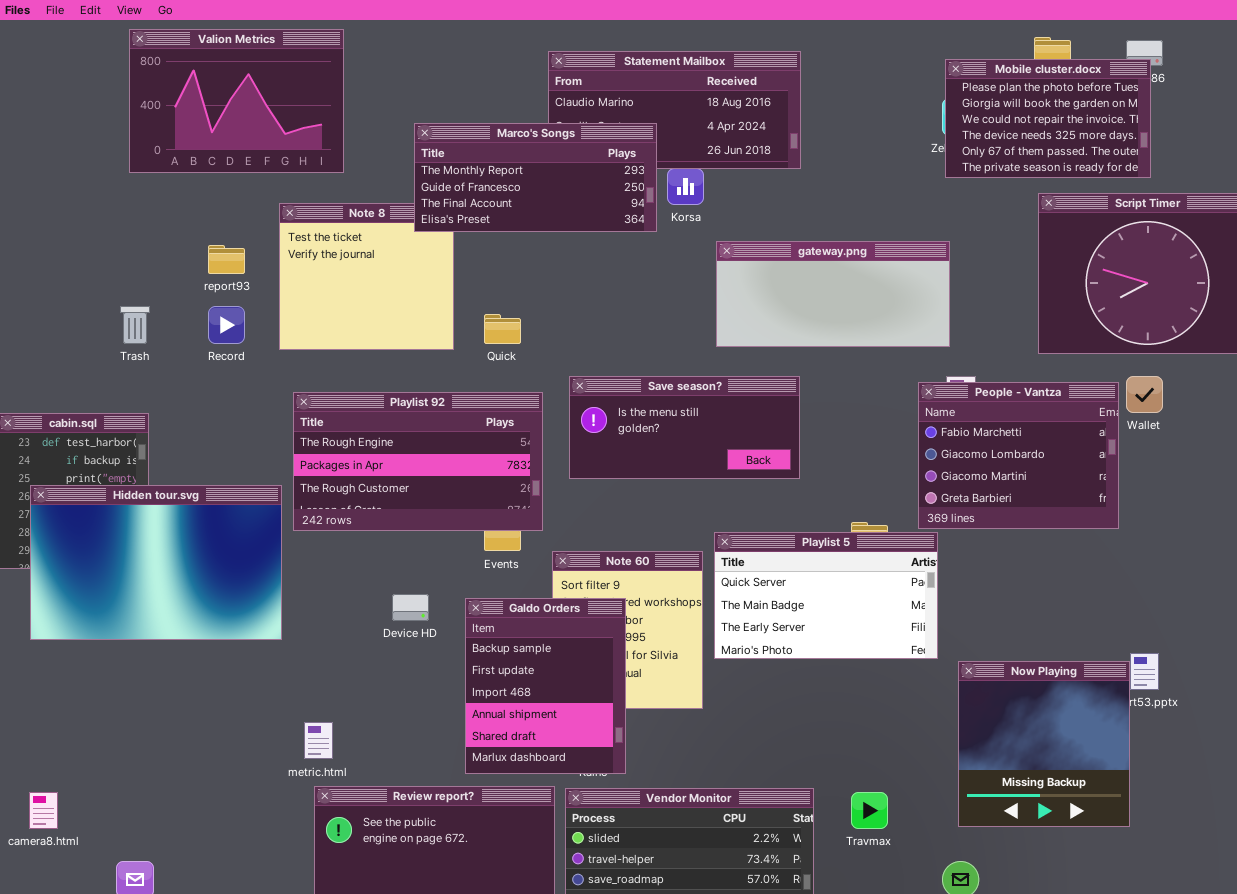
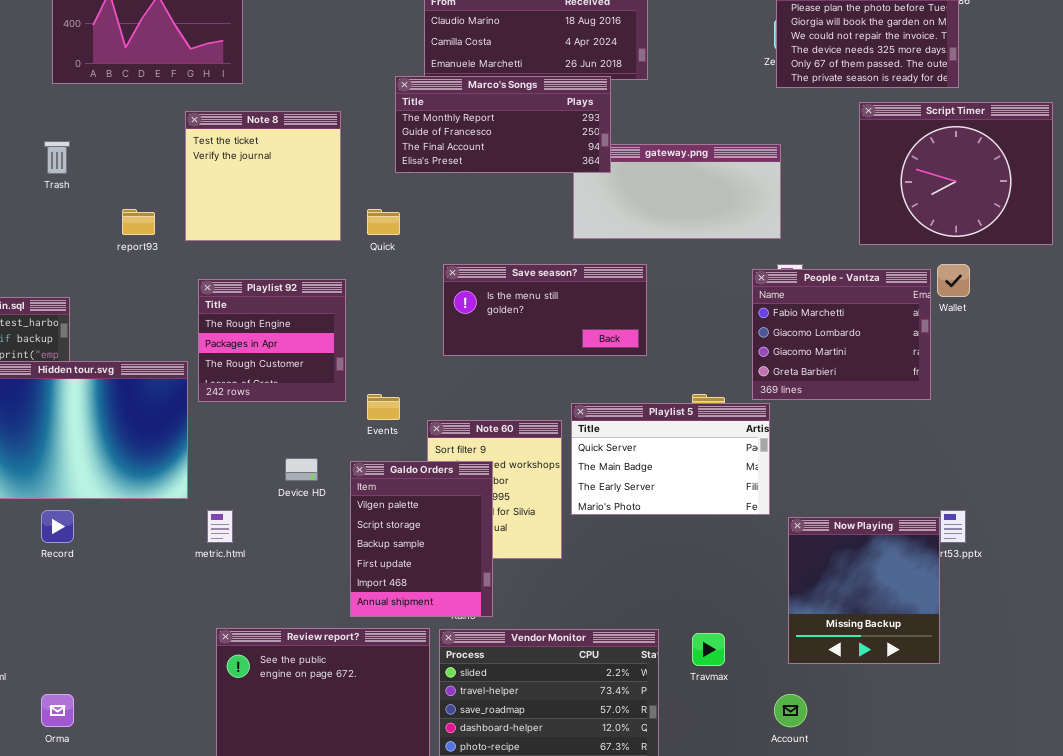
Marco's Songs: [414,123,657,232] -> [395,76,611,173], moved
report93: [208,245,245,274] -> [122,209,155,235], moved
Trash: [120,306,150,344] -> [44,141,70,174], moved
Record: [208,306,245,344] -> [41,510,74,543], moved
Playlist 92: [293,392,543,531] -> [198,279,346,402], resized
Galdo Orders: [465,598,626,774] -> [350,461,493,617], scrolled up 2 rows
metric.html: [304,722,333,759] -> [207,510,233,543], moved

